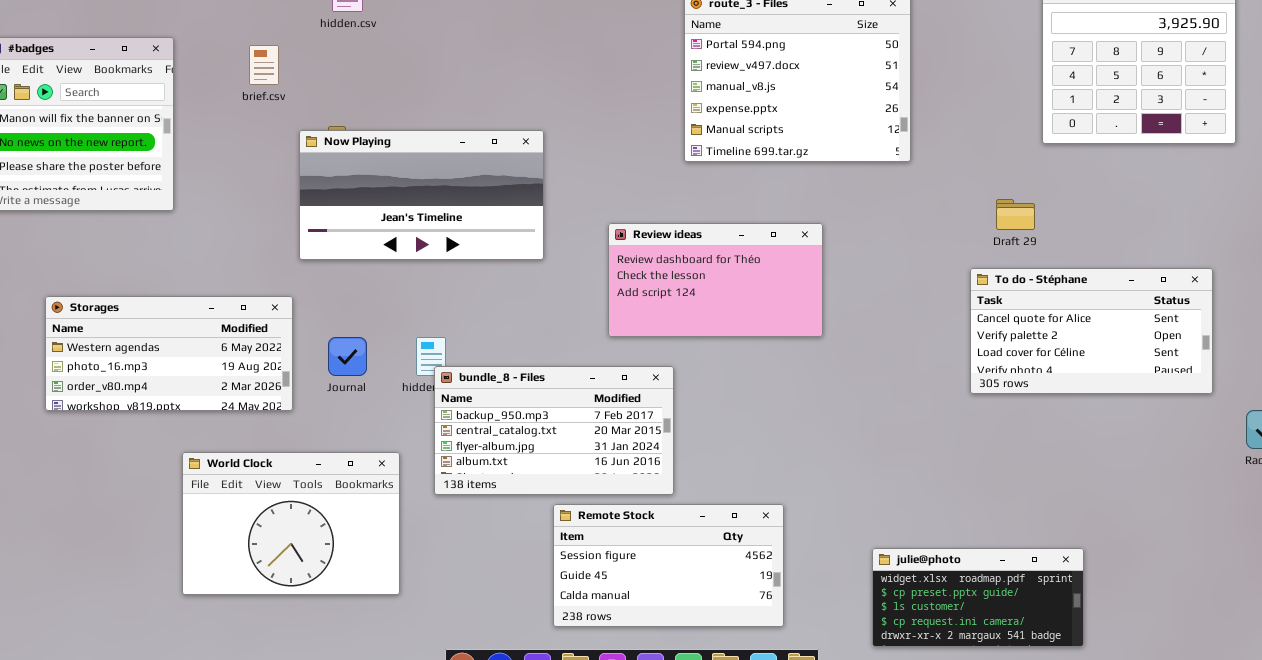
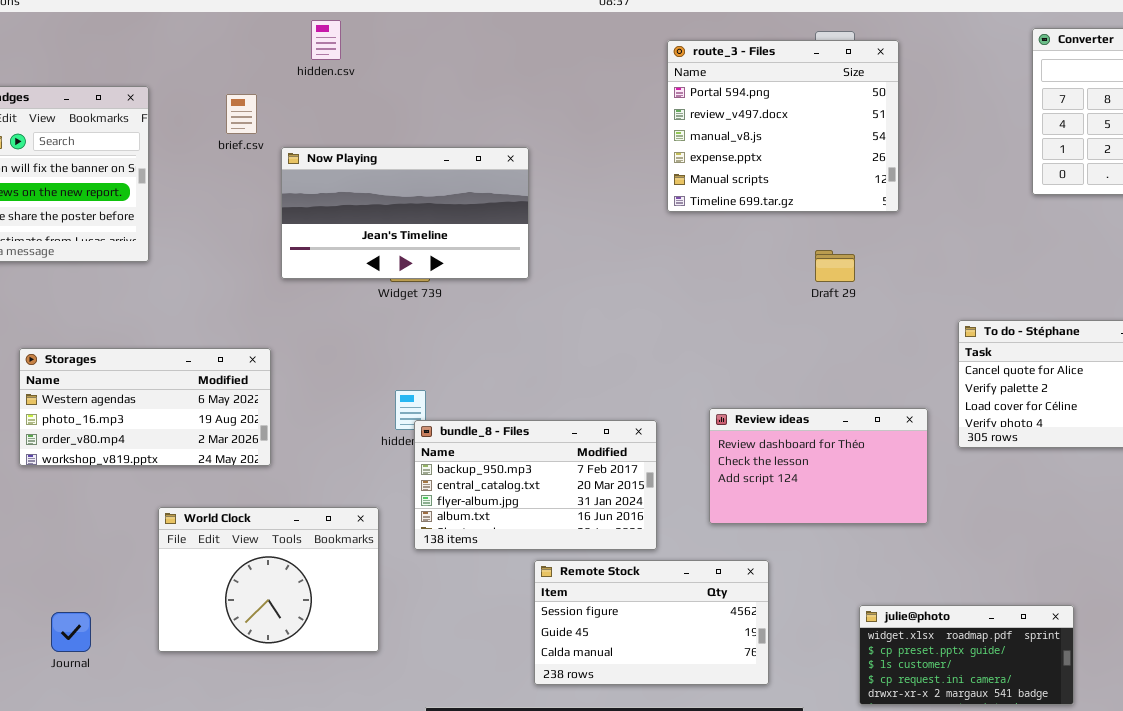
Now Playing: [299,130,544,260] -> [281,147,529,279], moved
Draft 29: [996,199,1035,230] -> [815,250,855,282], moved
Review ideas: [608,223,823,337] -> [709,408,928,524], moved
Journal: [328,337,367,376] -> [51,612,91,652], moved

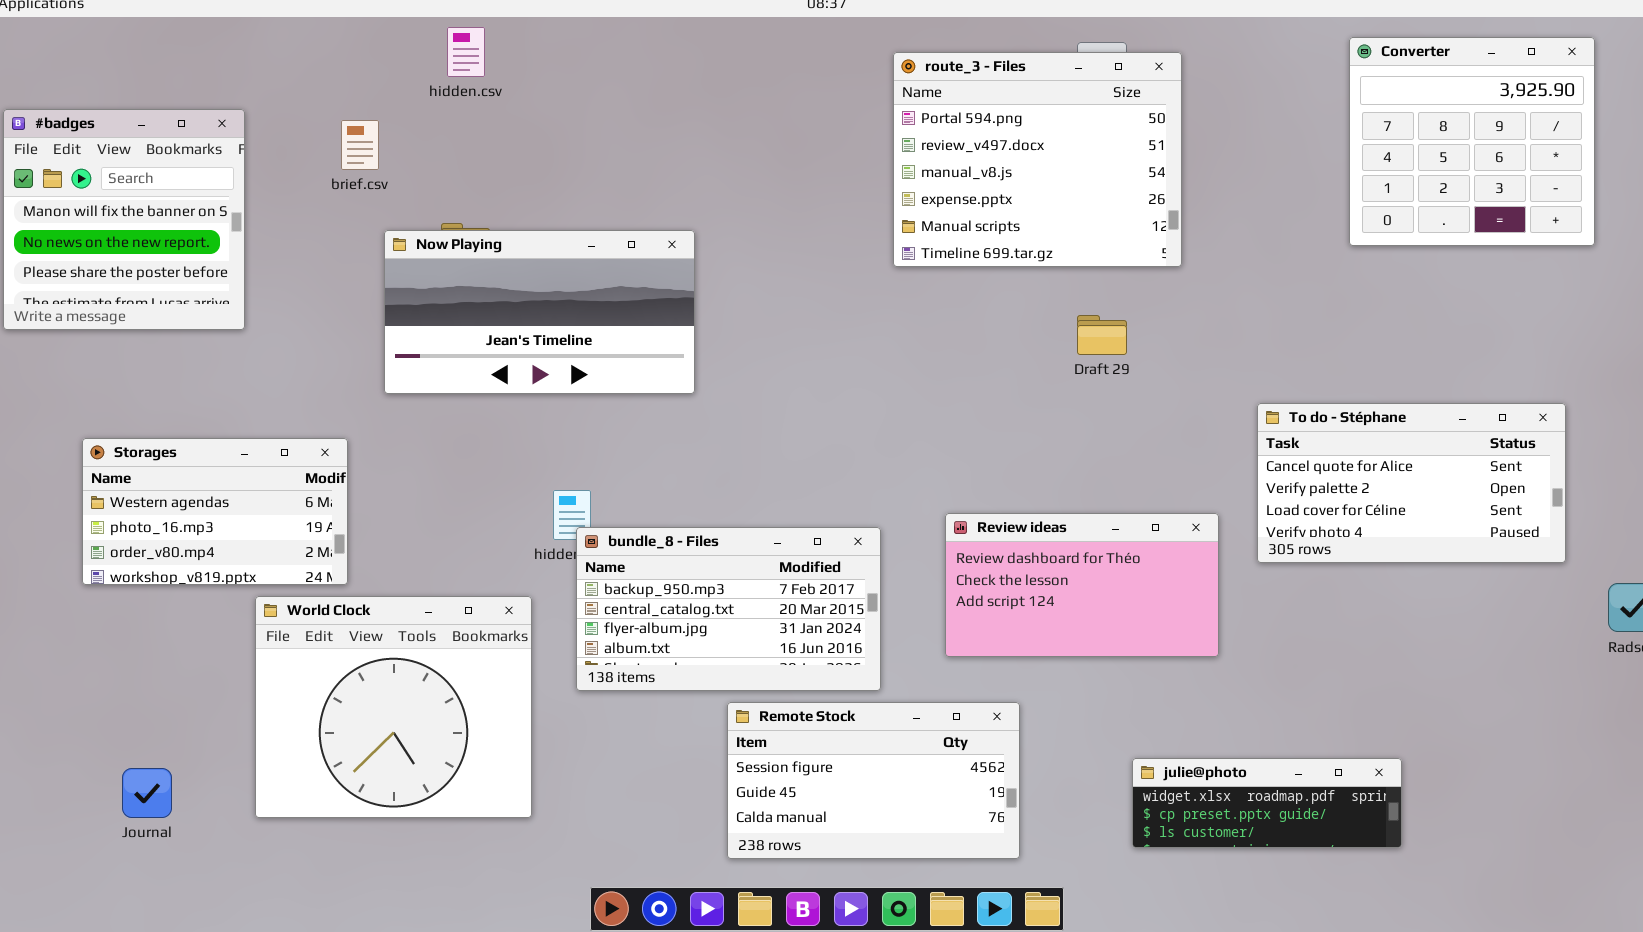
Now Playing: [281,147,529,279] -> [384,230,695,394], moved
Storages: [19,348,271,466] -> [82,438,348,585], resized
World Clock: [158,507,379,652] -> [255,596,532,818], resized
julie@photo: [859,605,1074,705] -> [1132,758,1402,848], resized

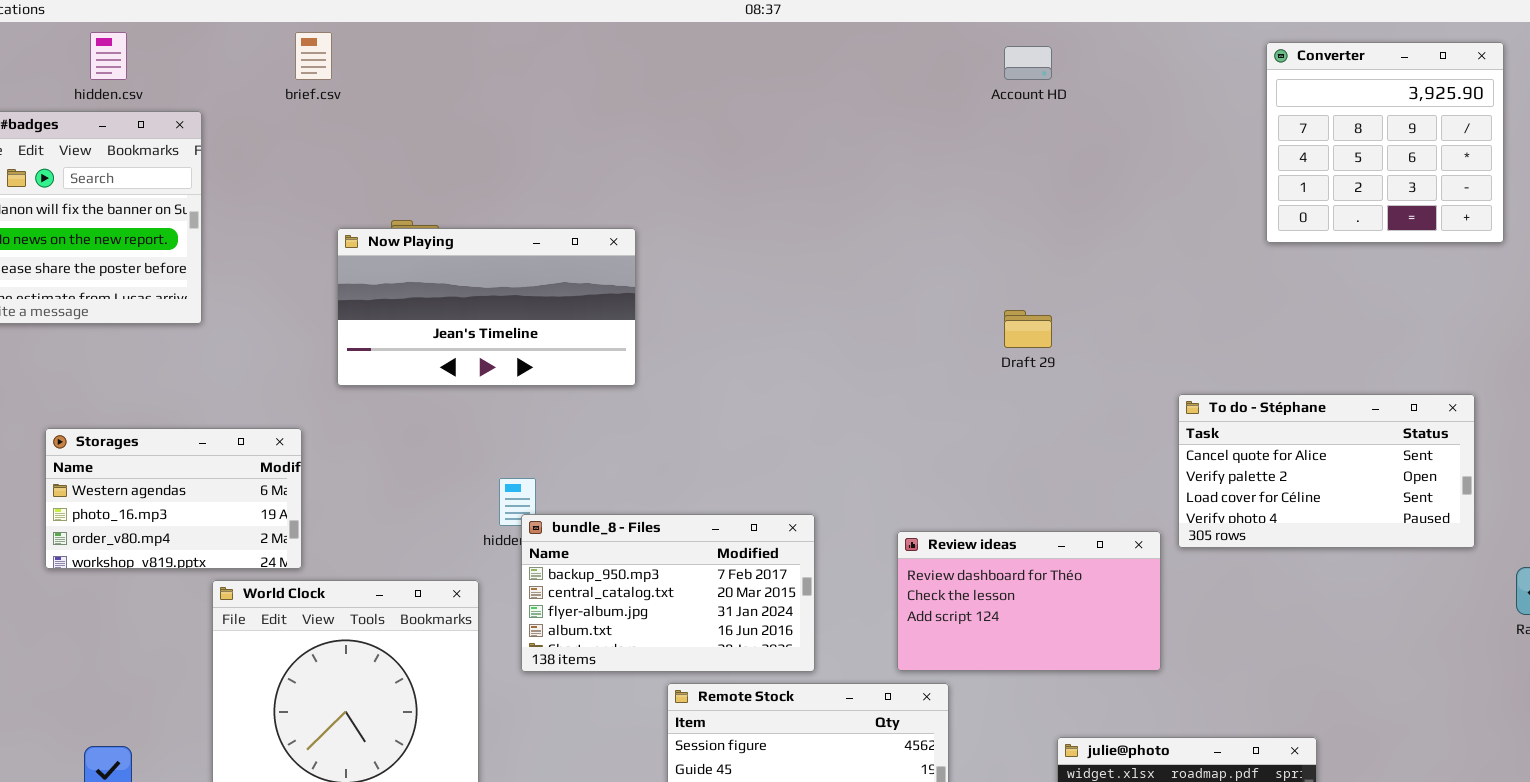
hidden.csv: [447,27,485,77] -> [90,32,127,80], moved
route_3 - Files: [893,52,1182,267] -> none, closed
brief.csv: [341,120,379,170] -> [295,32,332,80], moved
Review ideas: [945,513,1219,657] -> [897,531,1161,671], moved

